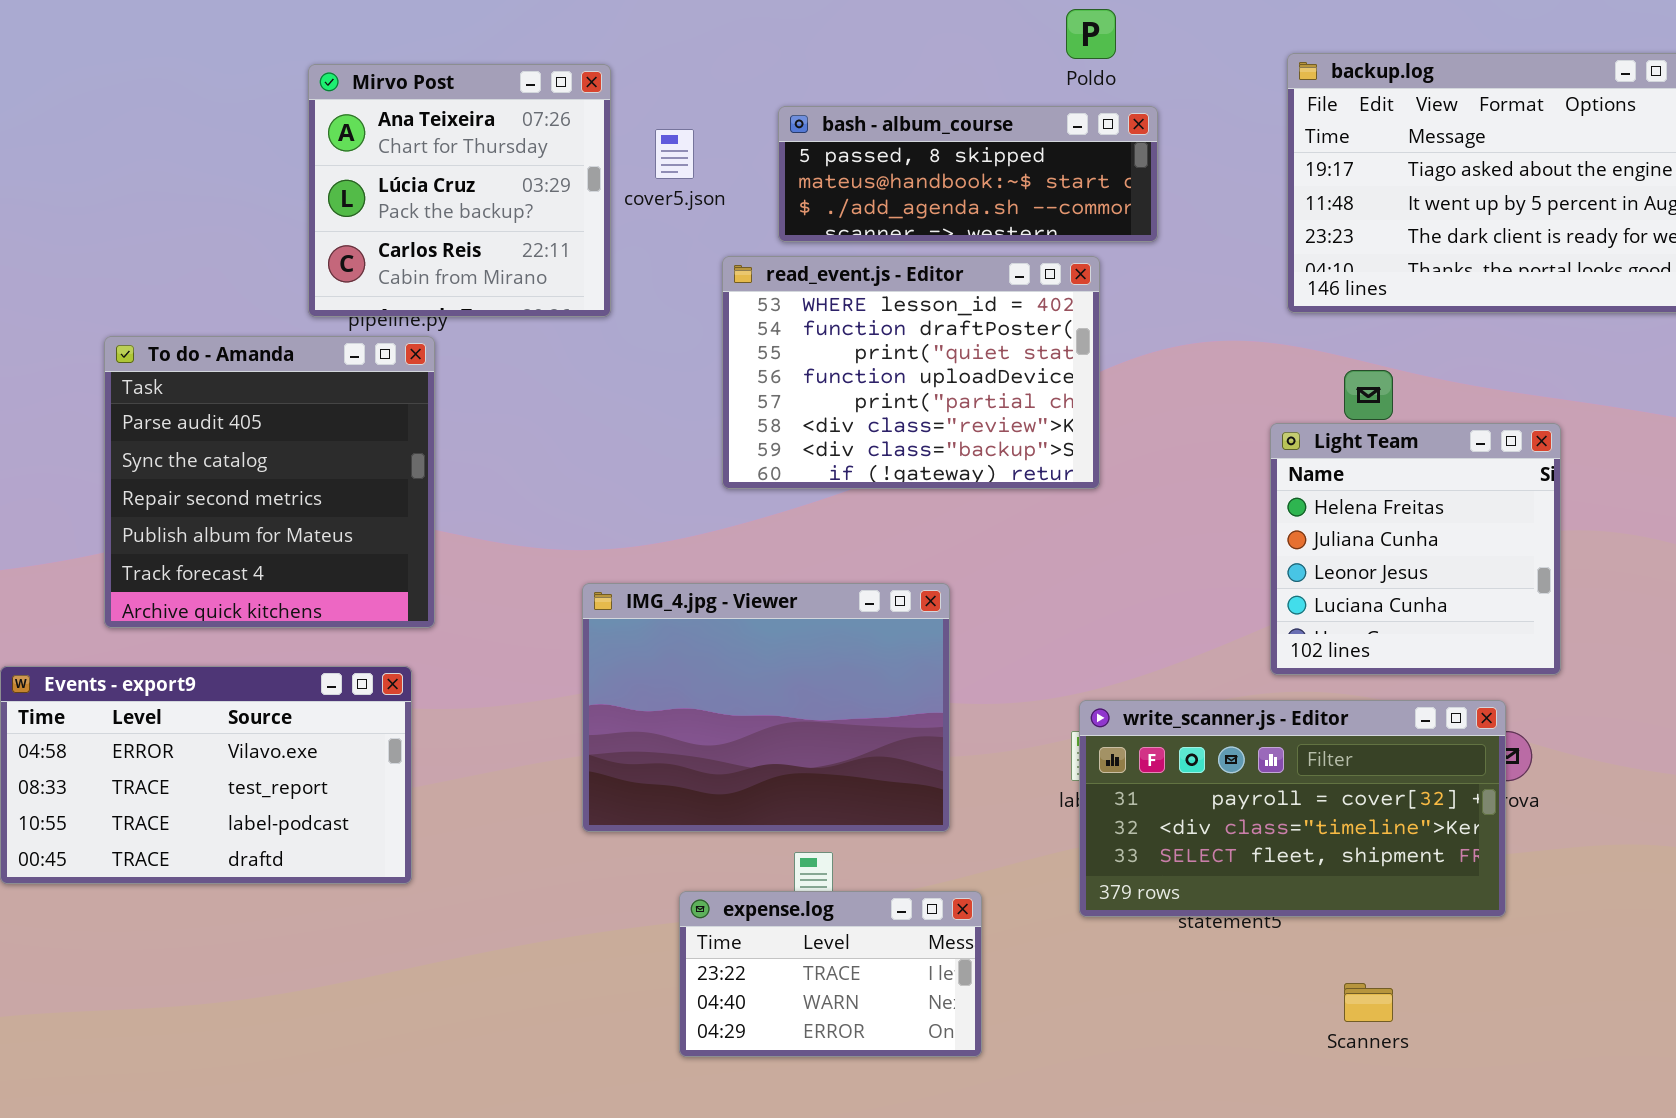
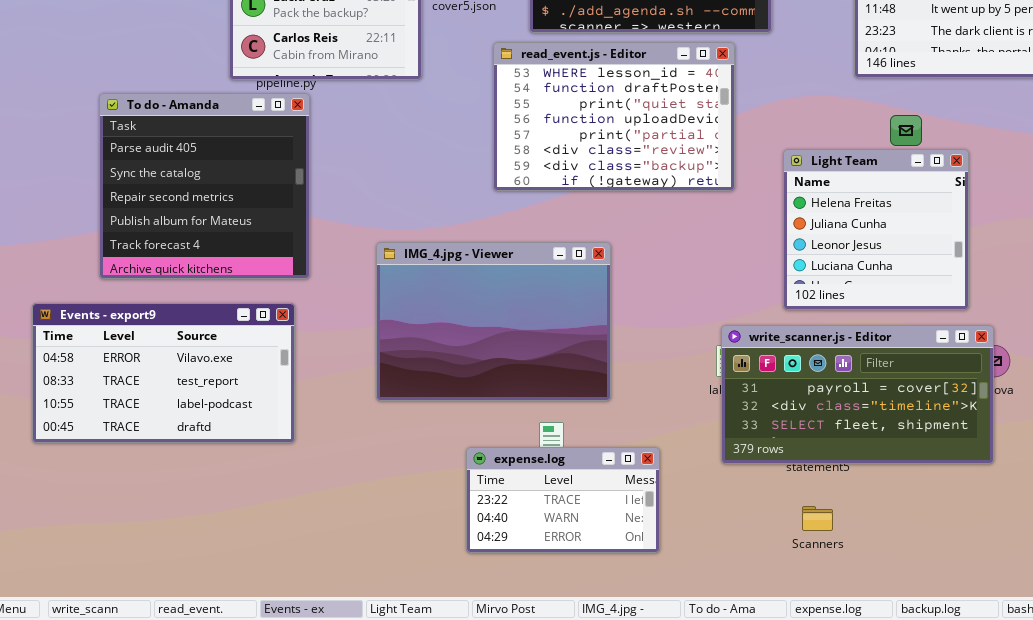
Light Team: [1270,423,1561,675] -> [783,149,969,310], moved
IMG_4.jpg - Viewer: [582,583,950,832] -> [376,242,611,401], moved
Scanners: [1344,983,1393,1022] -> [802,506,833,531], moved

